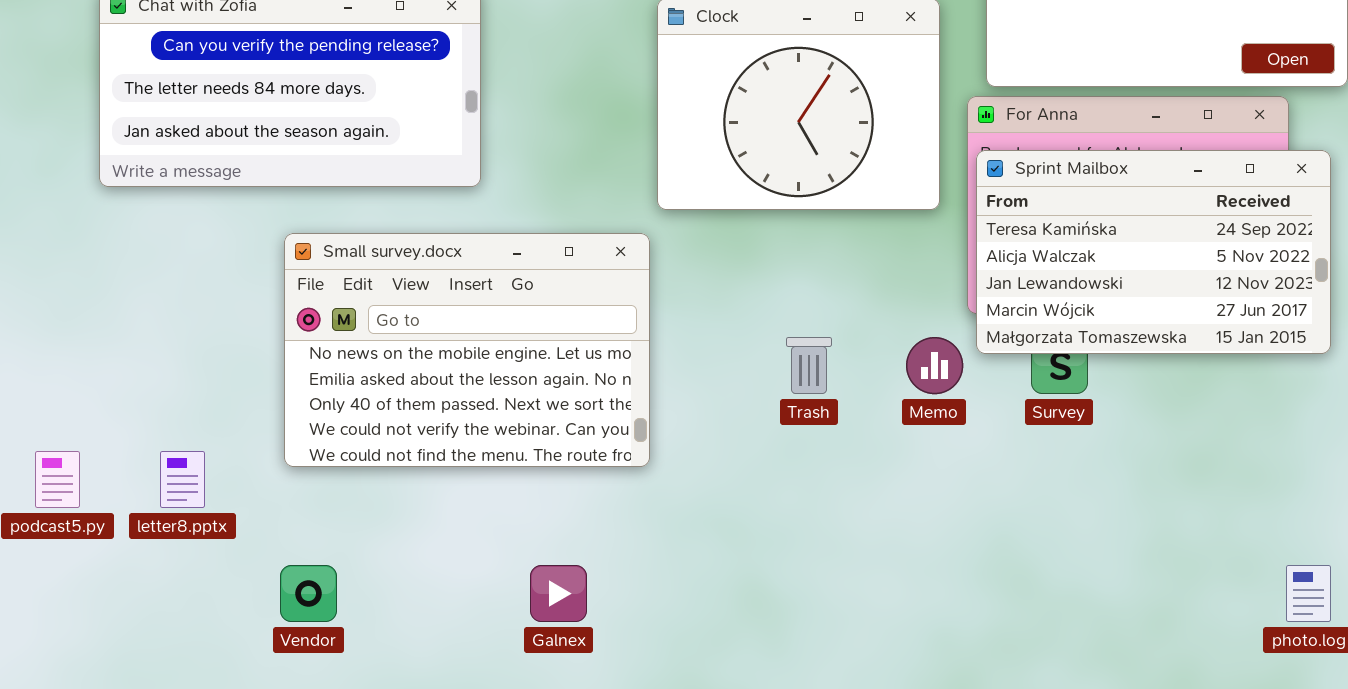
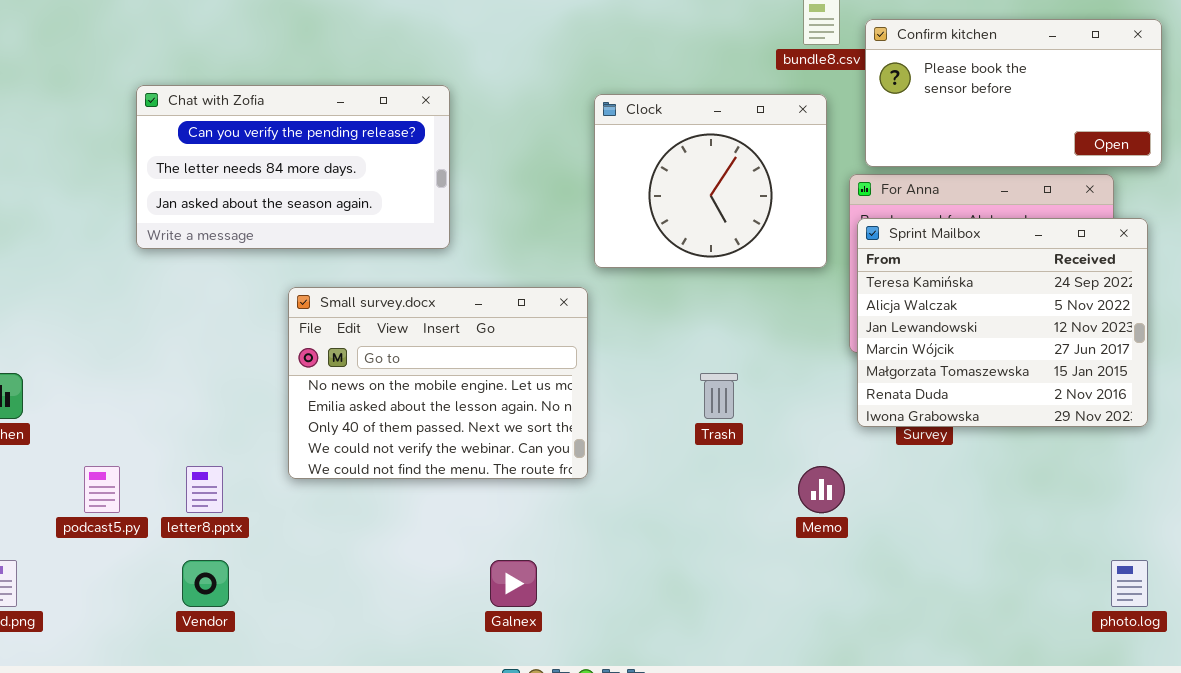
Sprint Mailbox: [976,150,1331,354] -> [857,218,1148,427], resized
Memo: [906,337,963,394] -> [798,466,845,513], moved
Vendor: [280,565,337,622] -> [182,560,229,607], moved

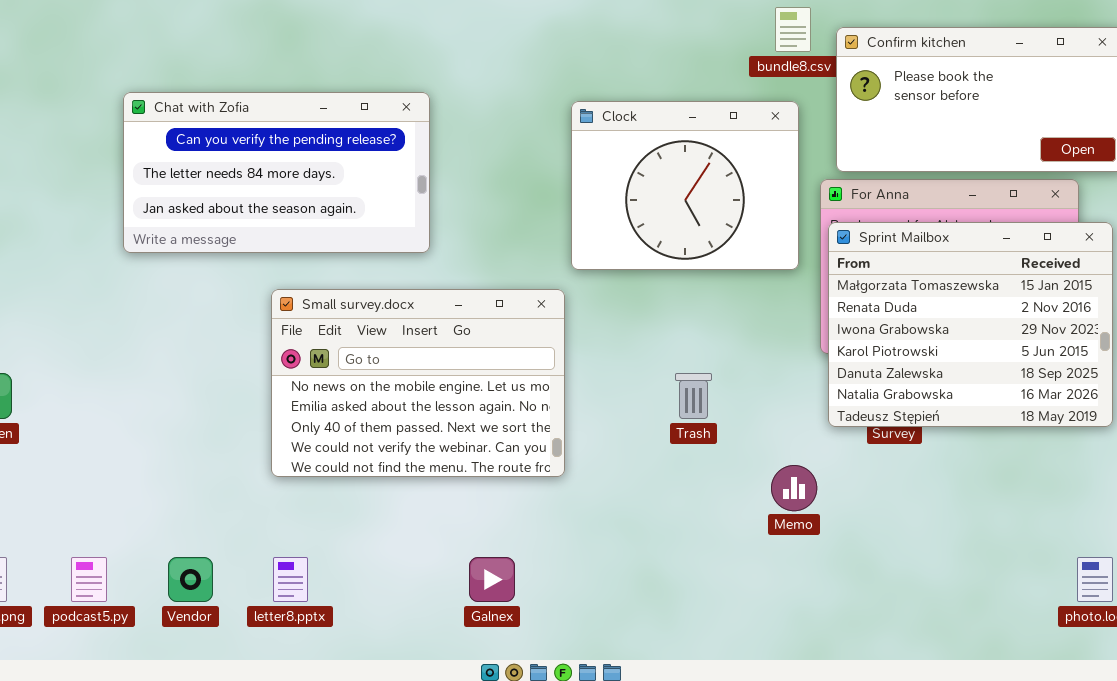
Sprint Mailbox: [857,218,1148,427] -> [828,222,1113,427], scrolled down 4 rows
podcast5.py: [84,466,120,513] -> [71,557,107,602], moved
letter8.pptx: [186,466,223,513] -> [273,557,308,602], moved

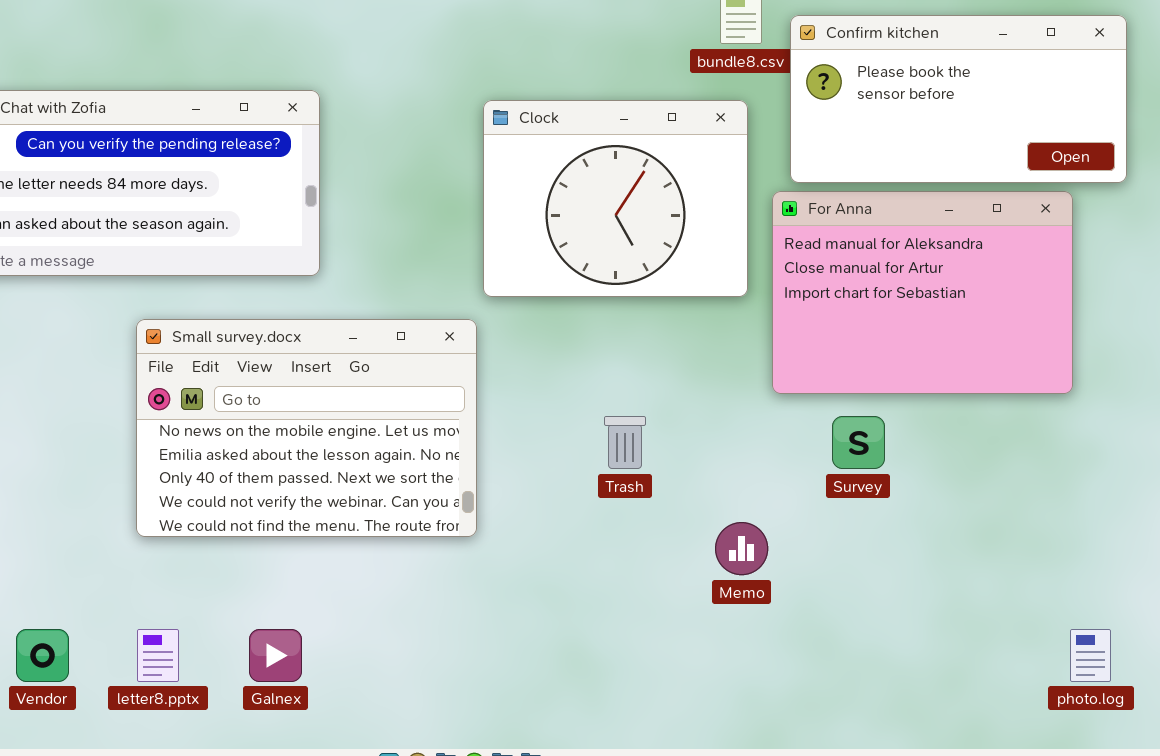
Sprint Mailbox: [828,222,1113,427] -> none, closed
Galnex: [469,557,515,602] -> [249,629,302,682], moved

